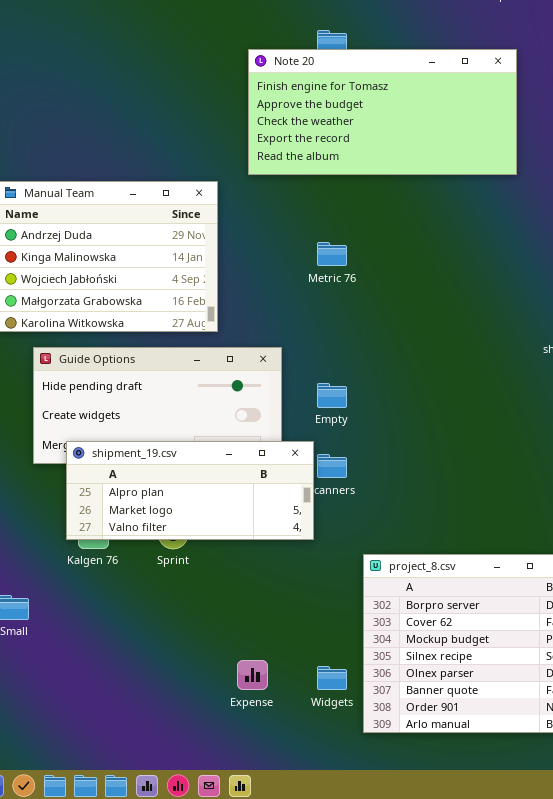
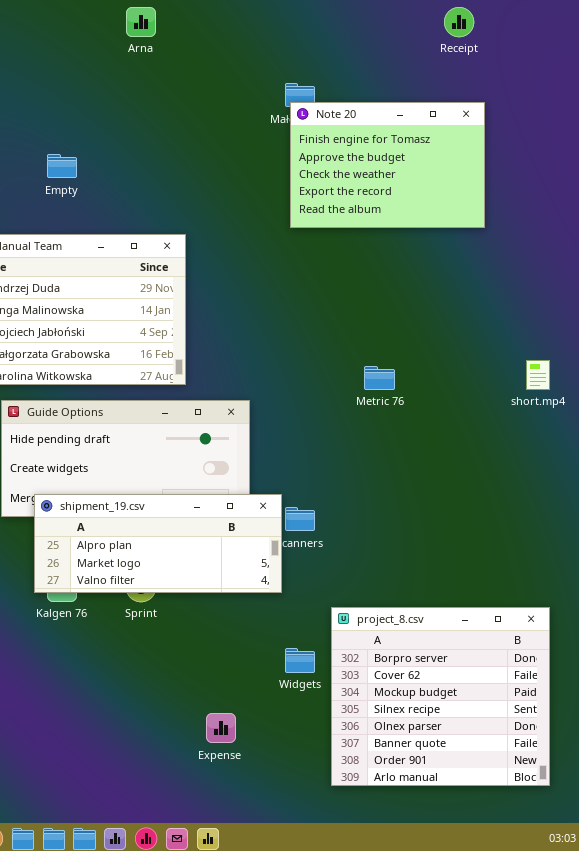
Note 20: [248,49,517,175] -> [290,102,485,228], resized
Metric 76: [317,242,347,266] -> [364,366,395,390], moved
Empty: [317,383,347,408] -> [47,154,77,178], moved
Widgets: [317,666,347,690] -> [285,648,315,673], moved

